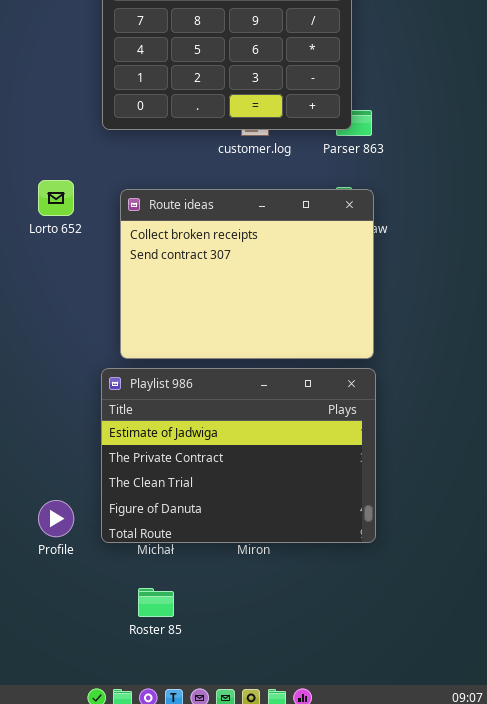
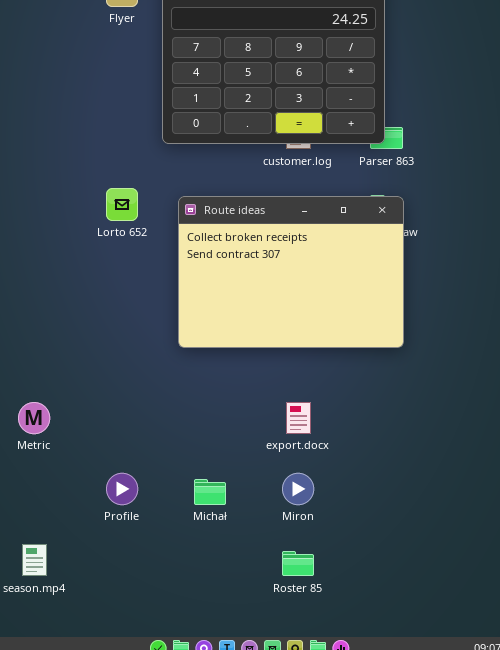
Playlist 986: [101,368,376,543] -> none, closed
Roster 85: [138,588,174,617] -> [282,551,314,576], moved

